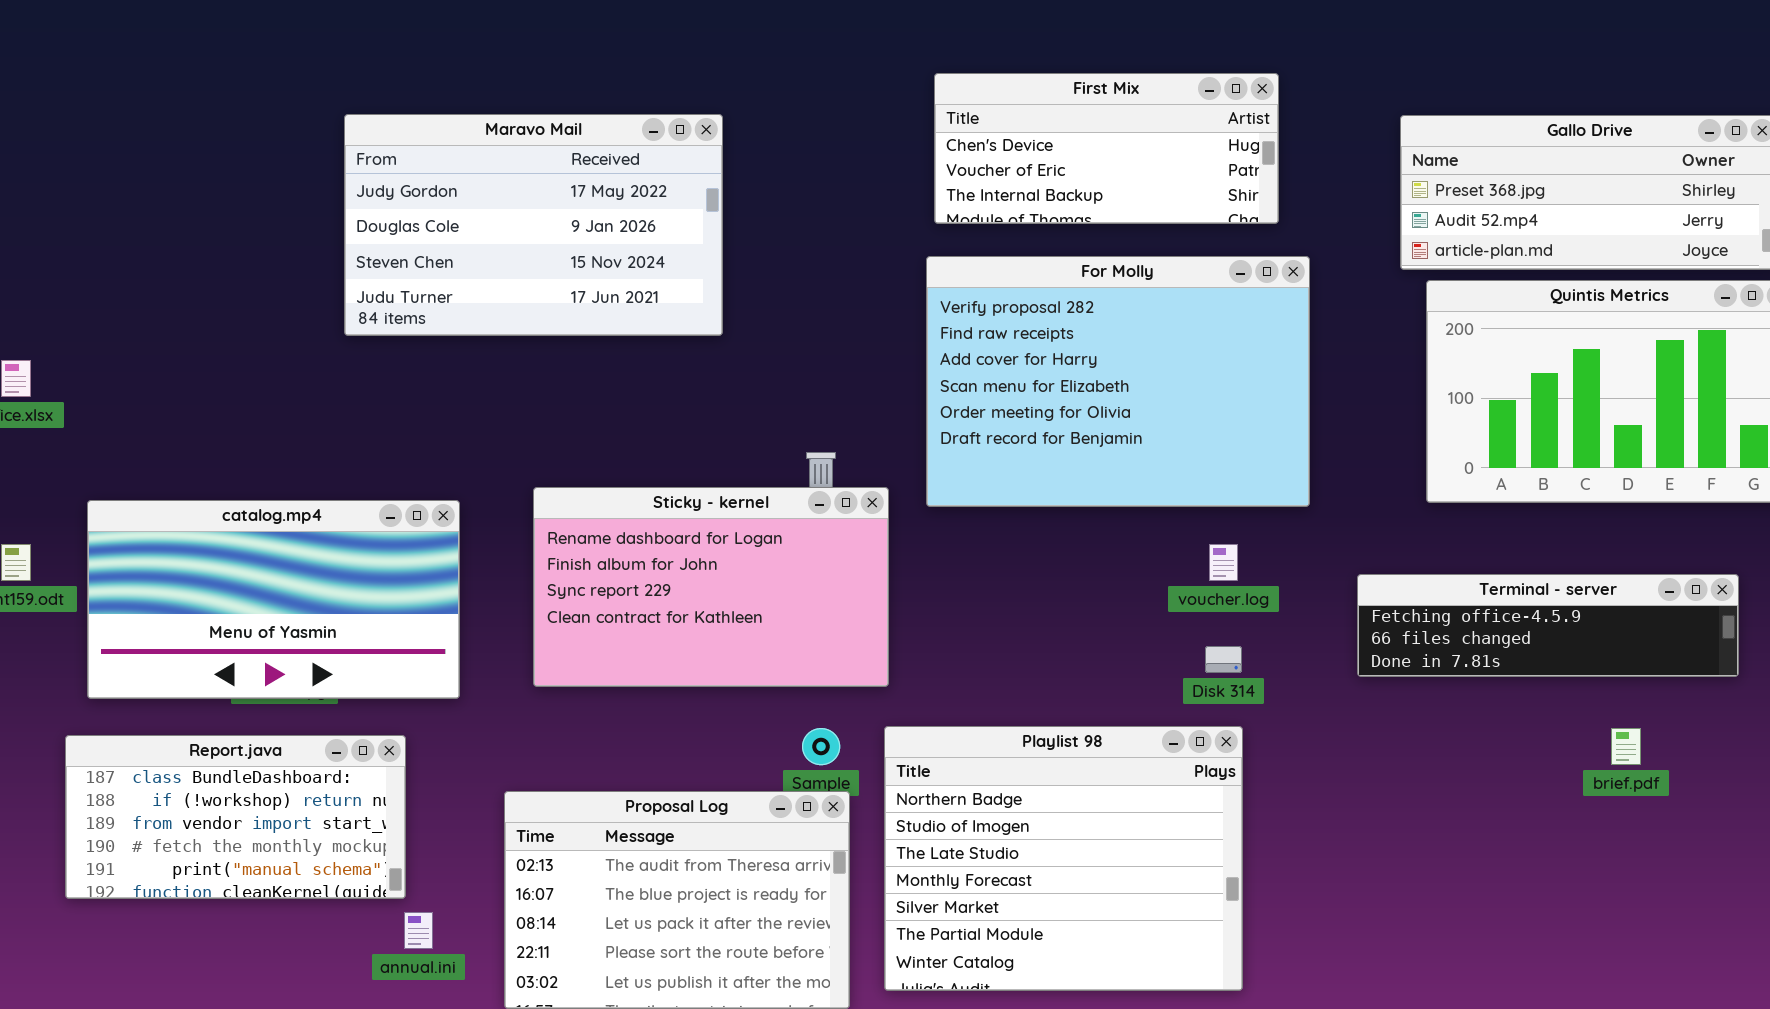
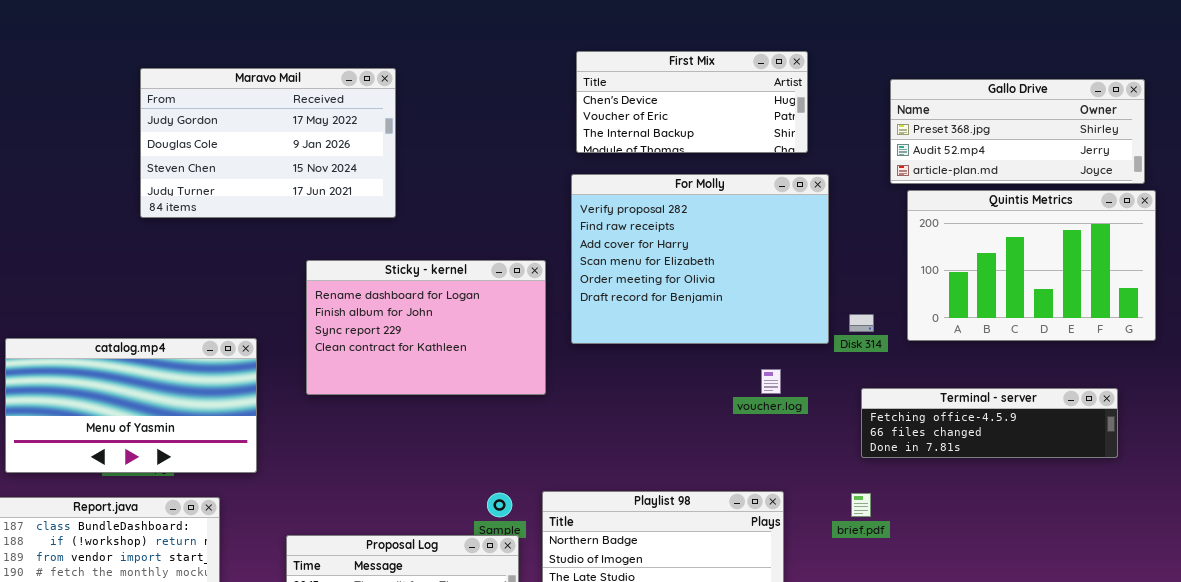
Maravo Mail: [344,114,723,336] -> [140,68,396,218], moved
Sticky - kernel: [533,487,889,687] -> [306,260,546,395], moved
Disk 314: [1205,646,1242,673] -> [849,314,874,332], moved
brief.pdf: [1611,728,1641,765] -> [851,493,871,517], moved

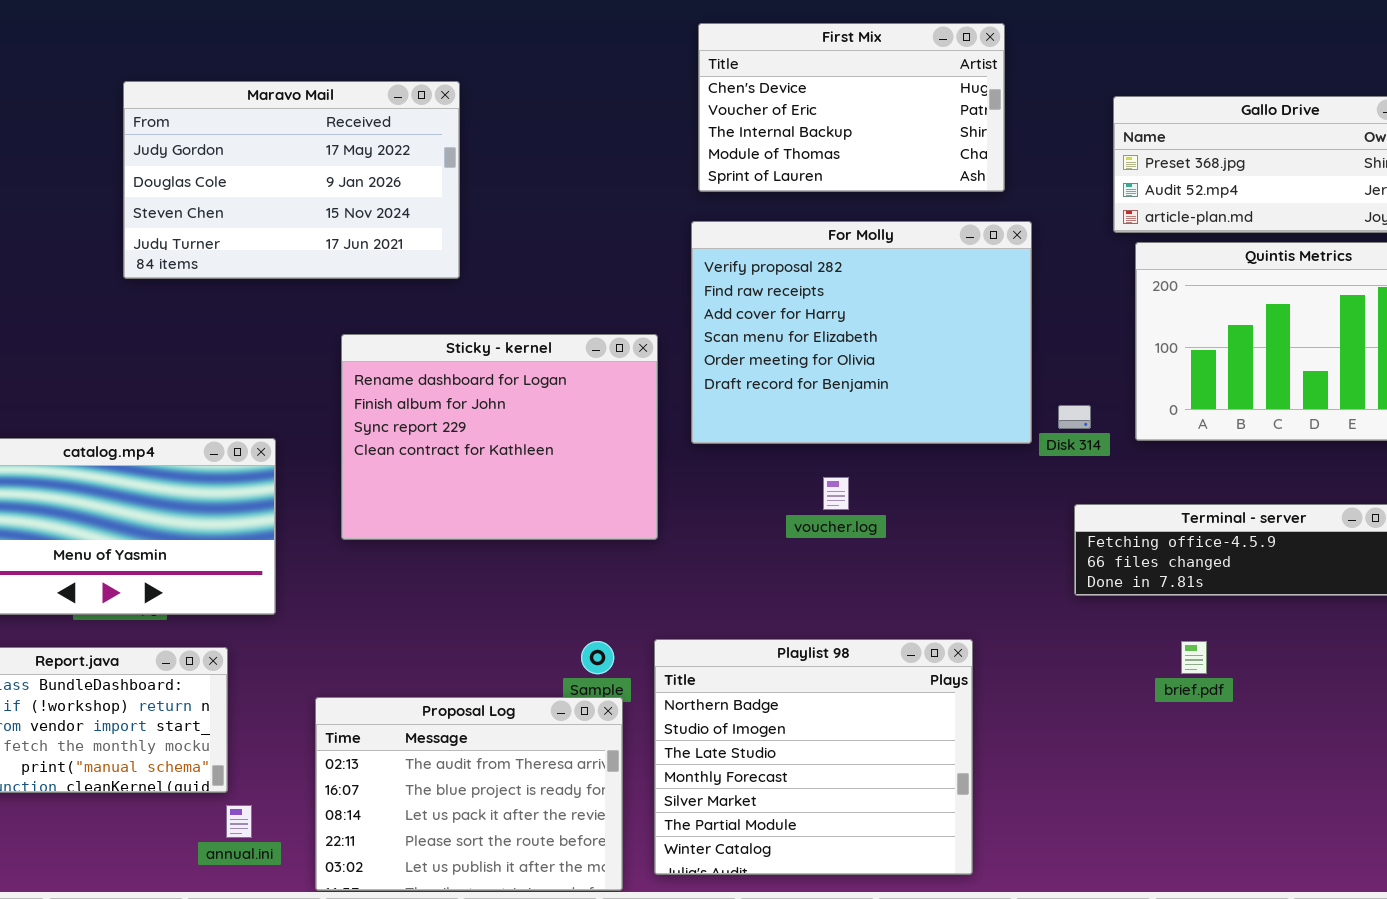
First Mix: [576,51,808,153] -> [698,23,1005,192], resized
Sticky - kernel: [306,260,546,395] -> [341,334,658,540], resized
voucher.log: [761,369,781,394] -> [823,477,849,510], moved
brief.pdf: [851,493,871,517] -> [1181,641,1207,674], moved

